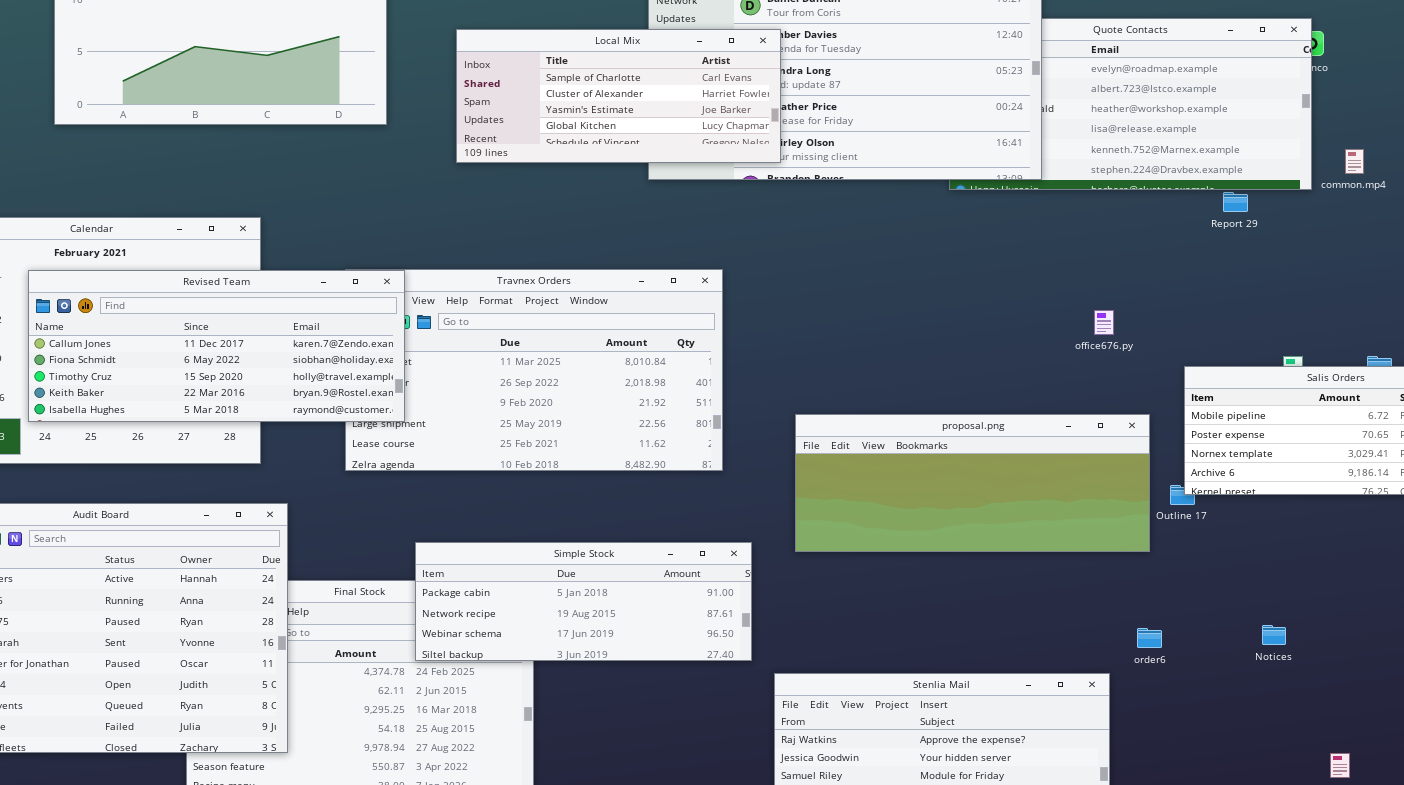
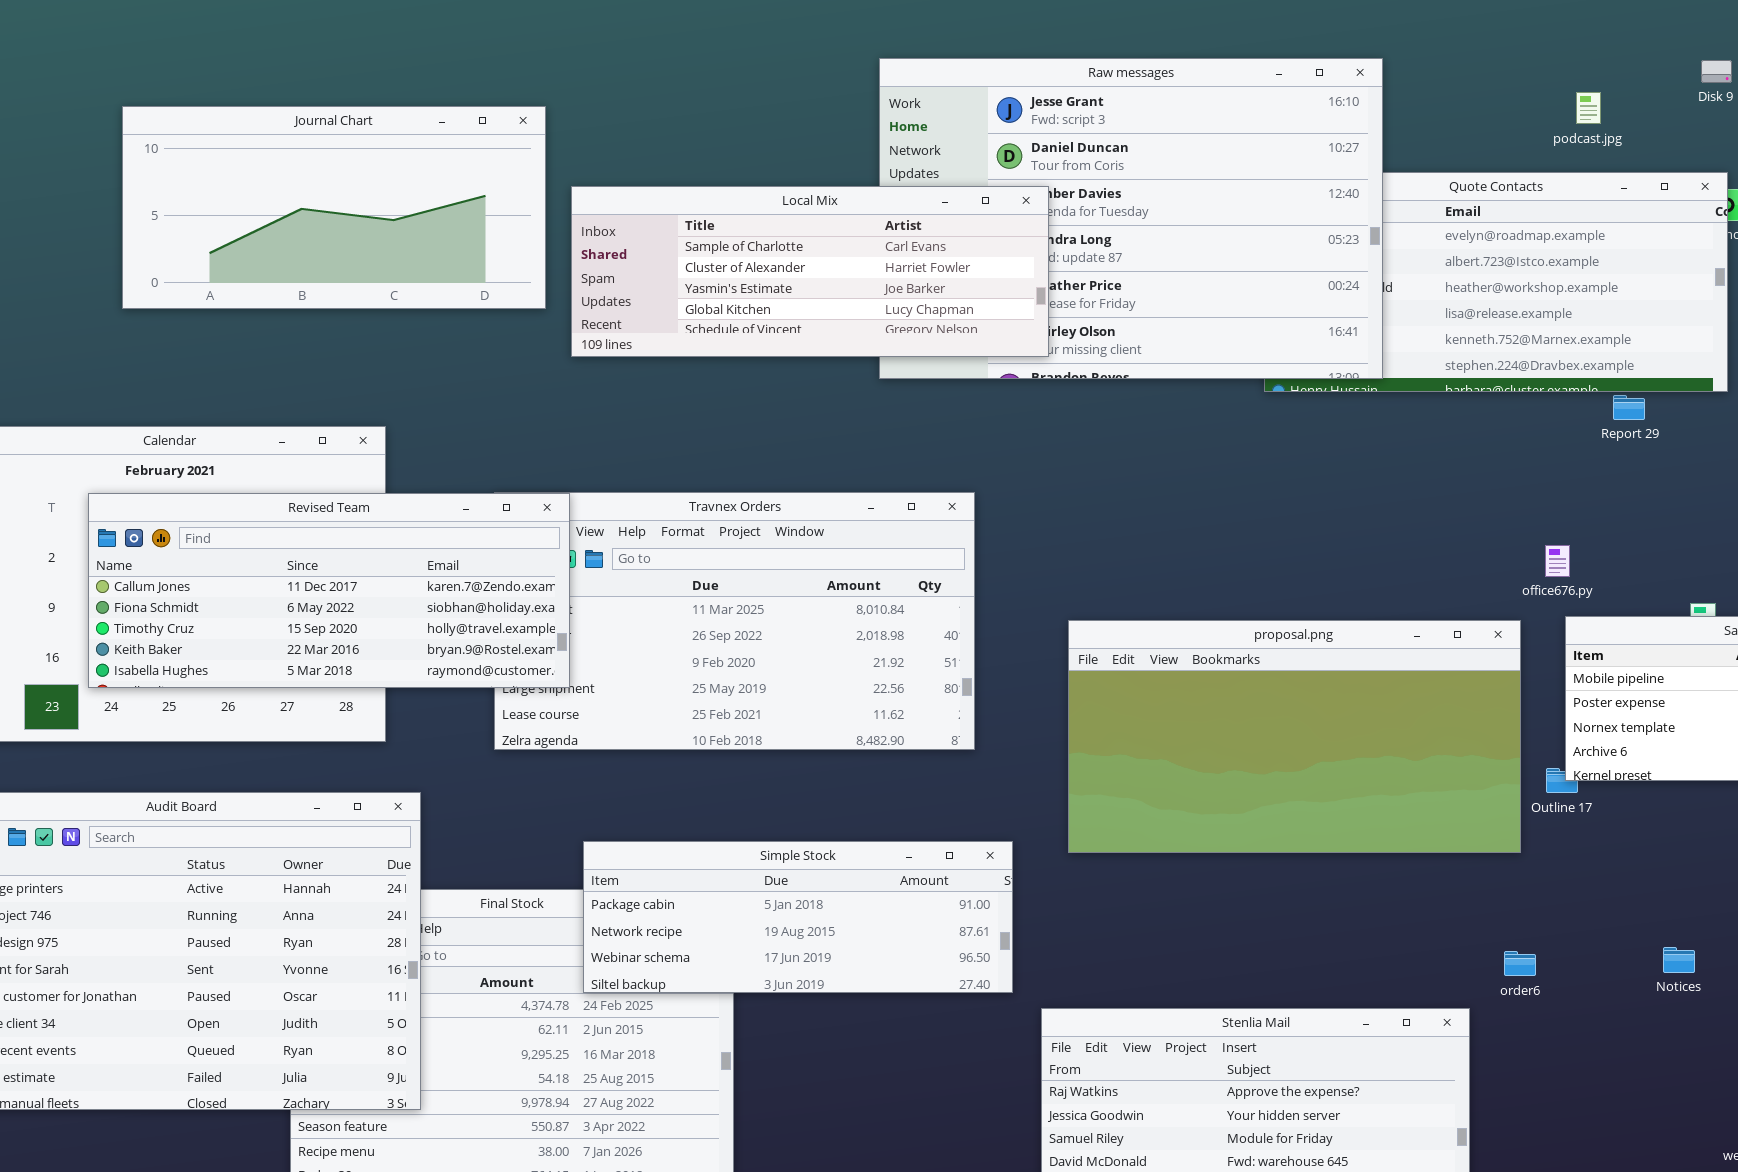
Local Mix: [456,29,781,163] -> [571,186,1049,357], resized
office676.py: [1094,310,1114,335] -> [1545,545,1570,577], moved
proposal.png: [795,414,1150,552] -> [1068,620,1521,853], resized

